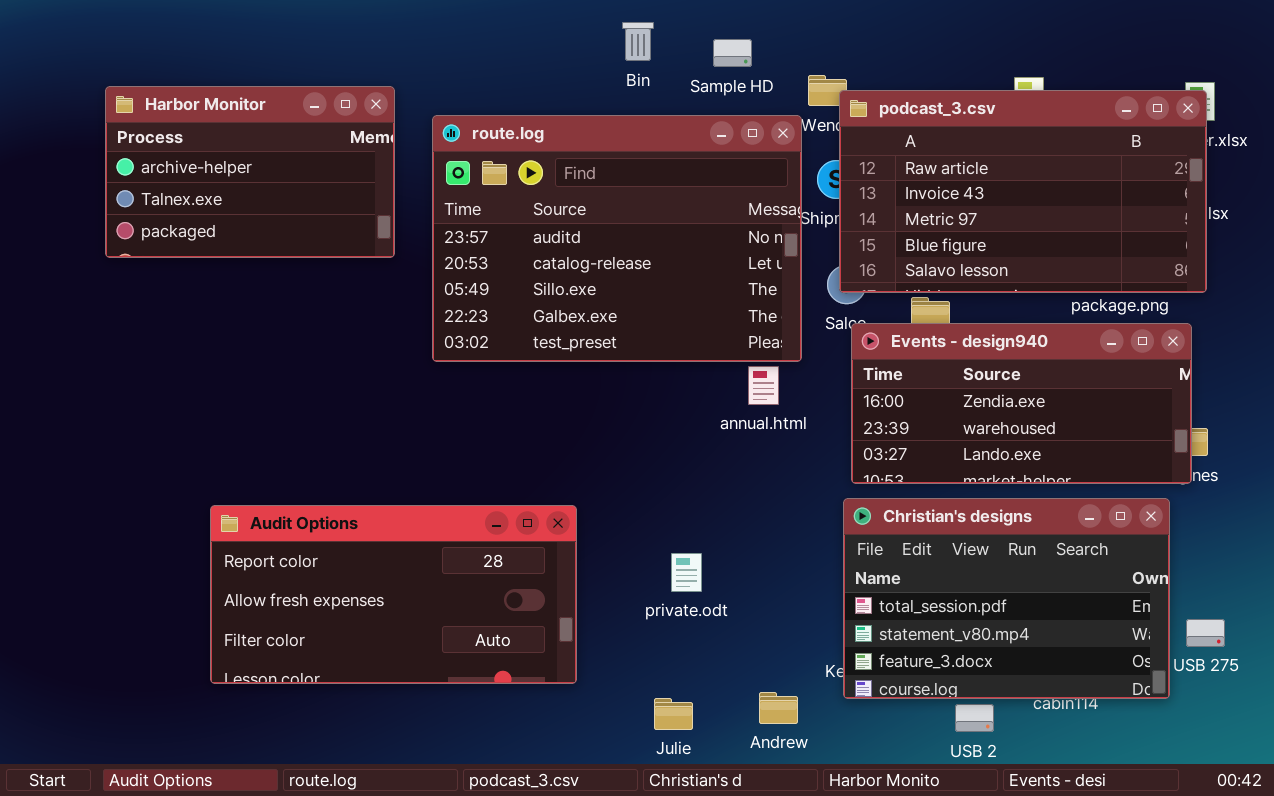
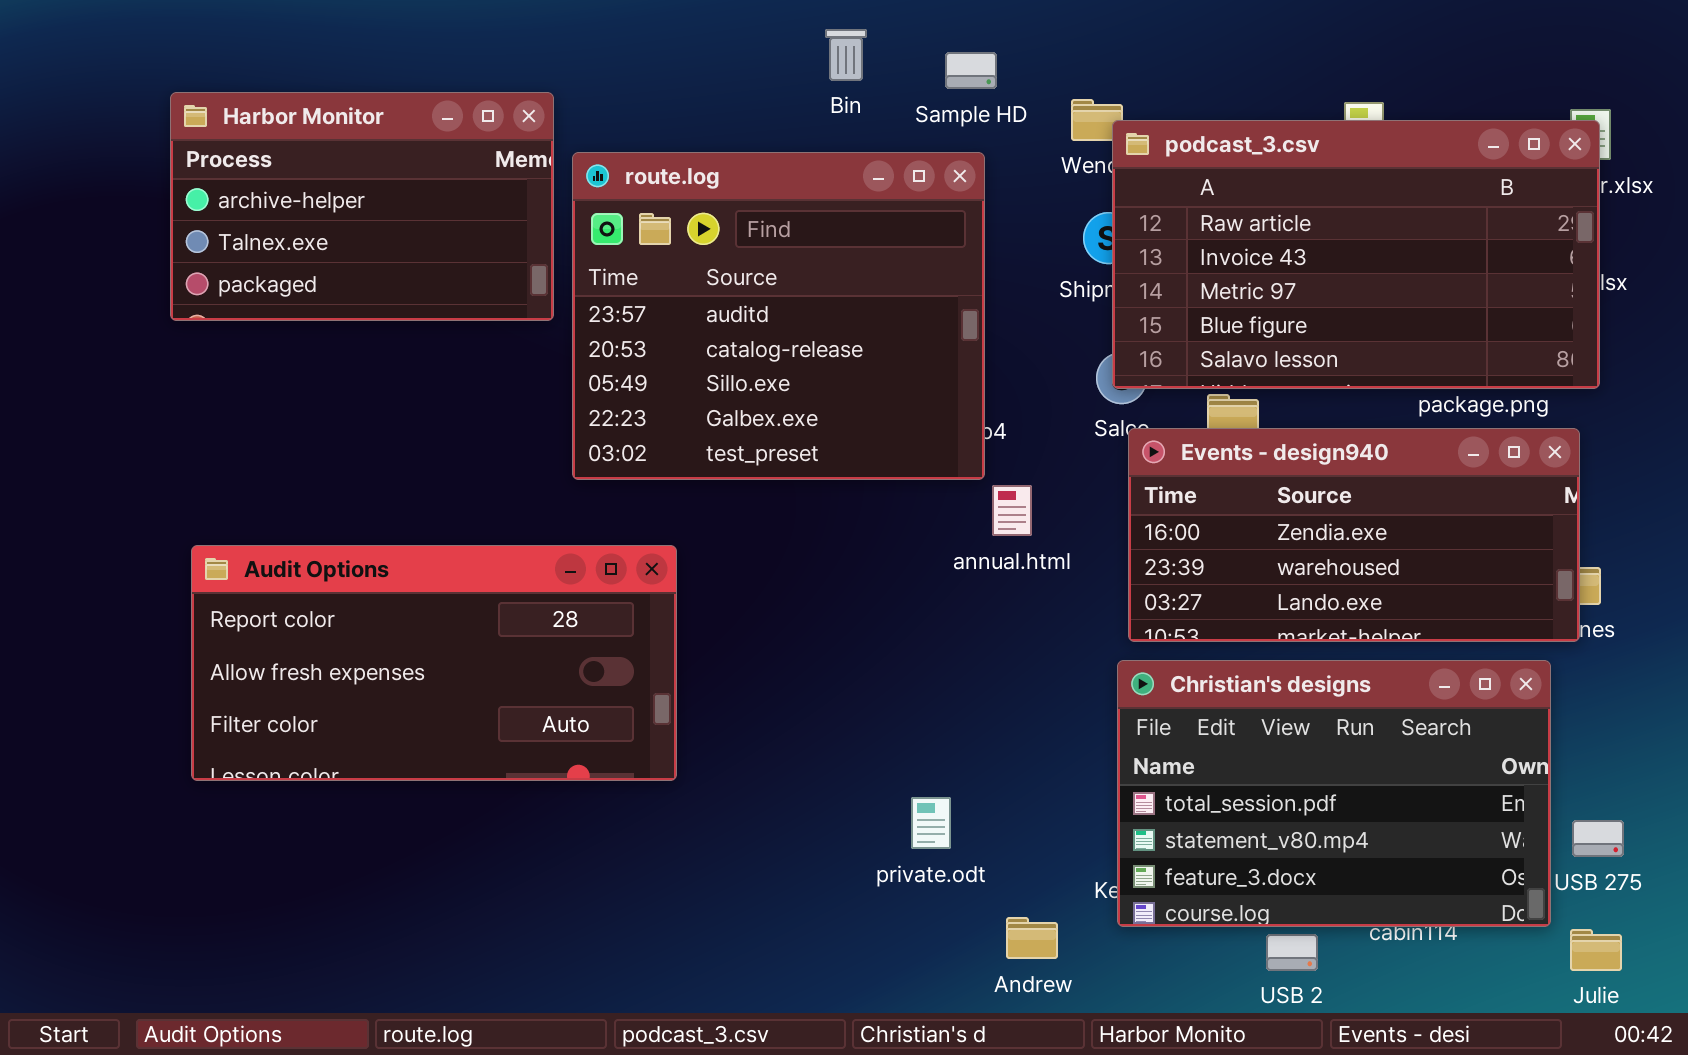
Harbor Monitor: [105,86,395,258] -> [170,92,554,321], moved
route.log: [432,115,802,362] -> [572,152,985,480], resized
Audit Options: [210,505,577,684] -> [191,545,677,781], moved
private.odt: [671,553,702,592] -> [911,797,951,849], moved
Julie: [654,698,693,730] -> [1570,929,1622,971], moved

